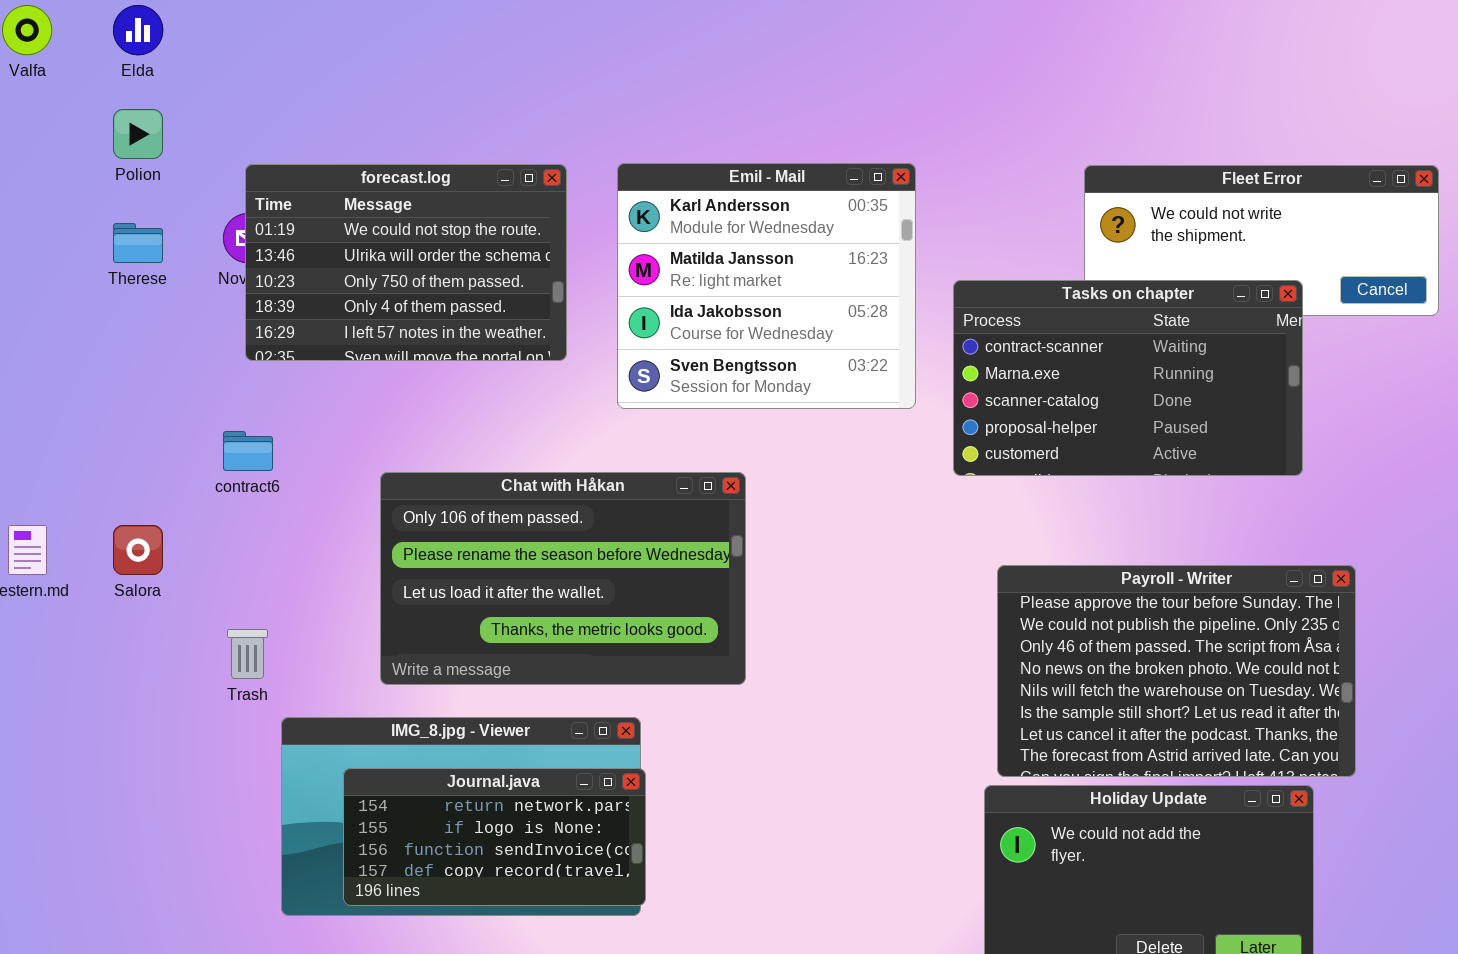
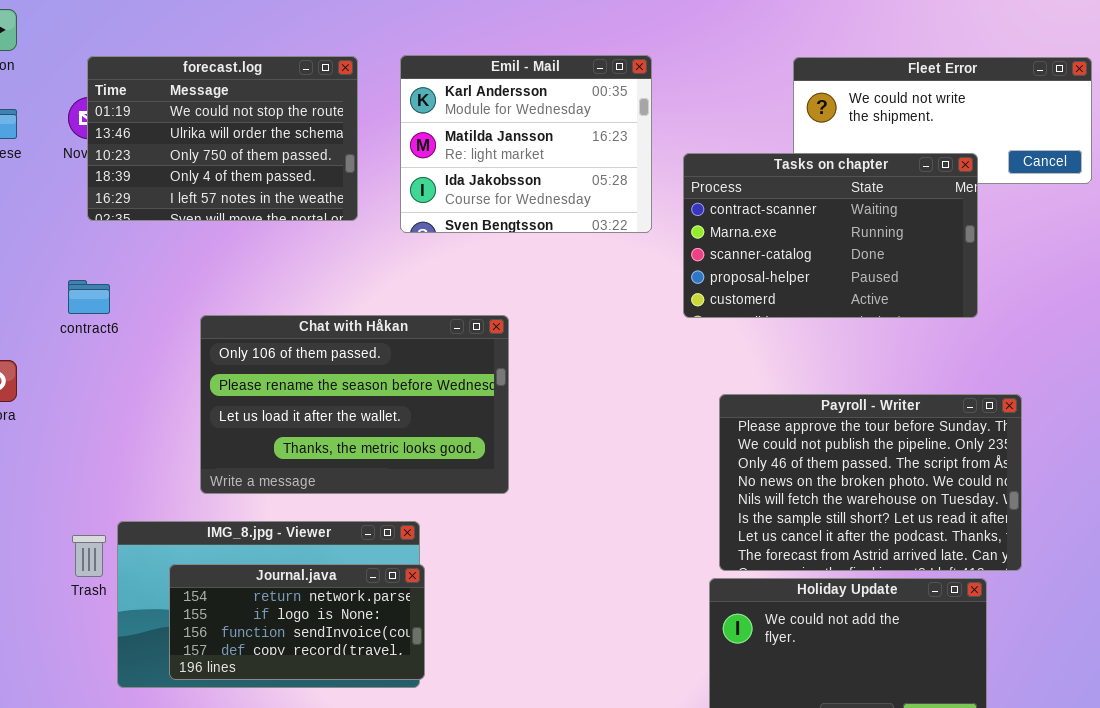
Emil - Mail: [617,163,916,409] -> [400,55,652,233], resized
Trash: [227,629,268,679] -> [72,535,106,577], moved

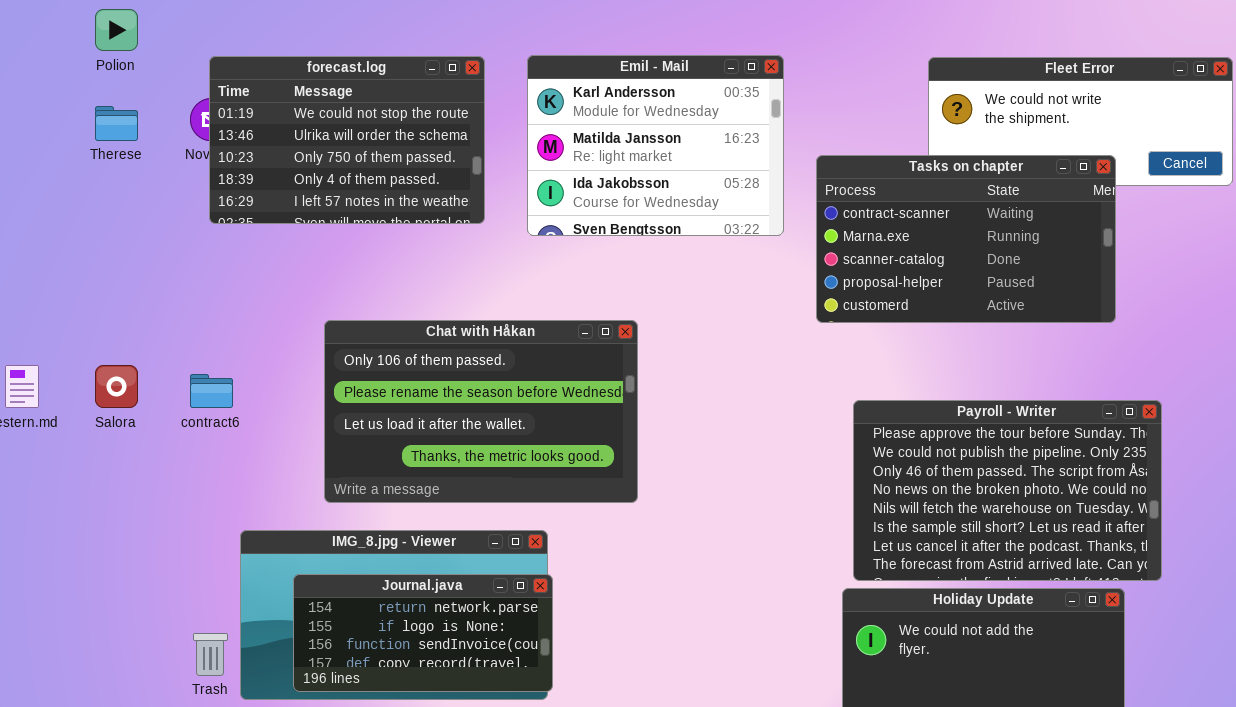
contract6: [68,280,110,314] -> [190,374,233,408], moved
Trash: [72,535,106,577] -> [193,633,228,676], moved

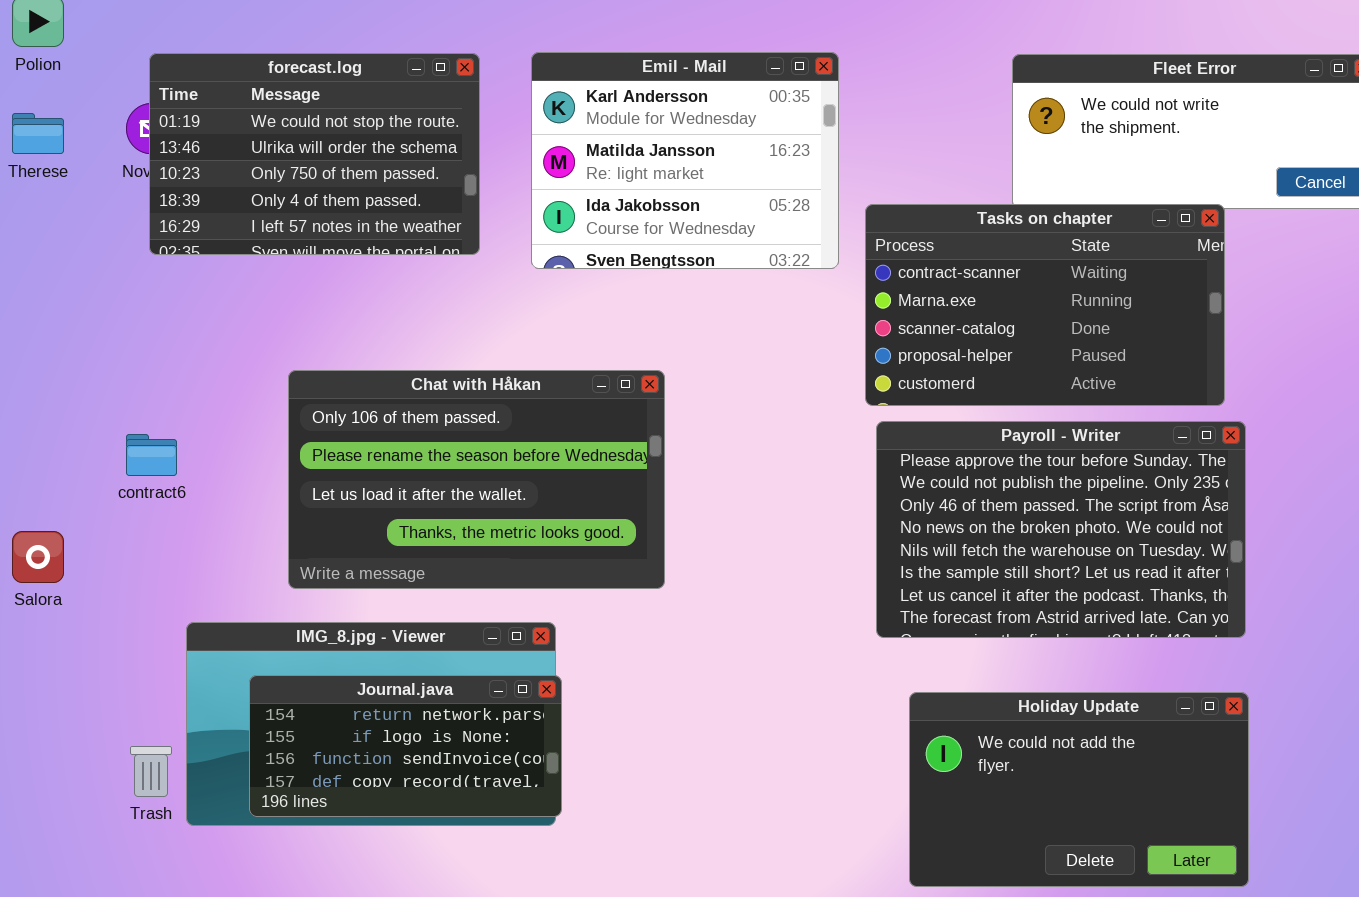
Tasks on chapter: [816,155,1116,323] -> [865,204,1225,406], moved
Salora: [95,365,138,408] -> [12,531,64,583], moved
Payroll - Writer: [853,400,1162,581] -> [876,421,1246,638], moved

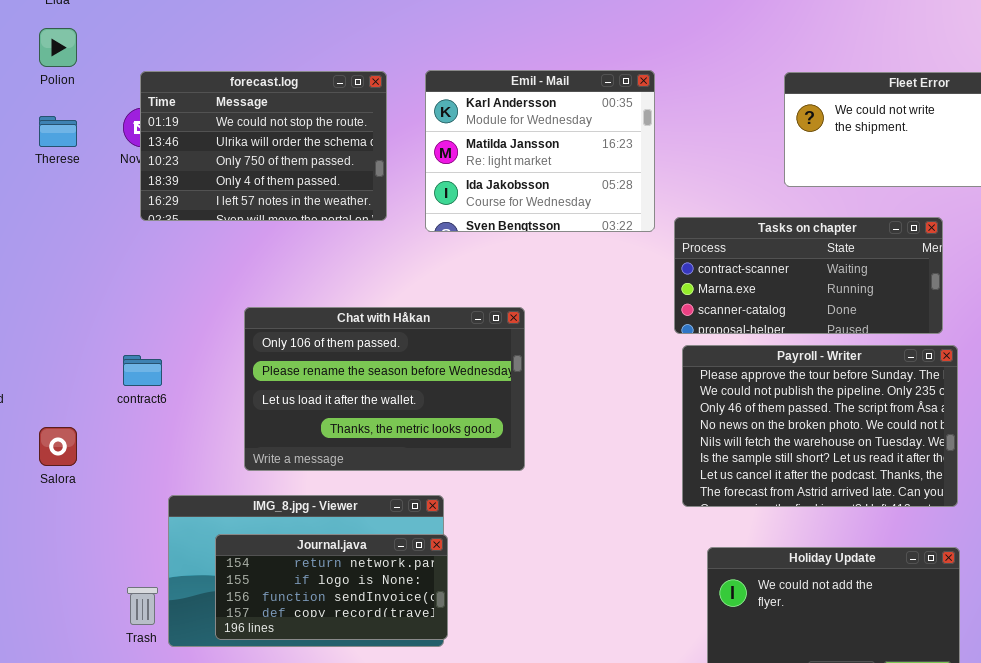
Tasks on chapter: [865,204,1225,406] -> [674,217,943,334], resized

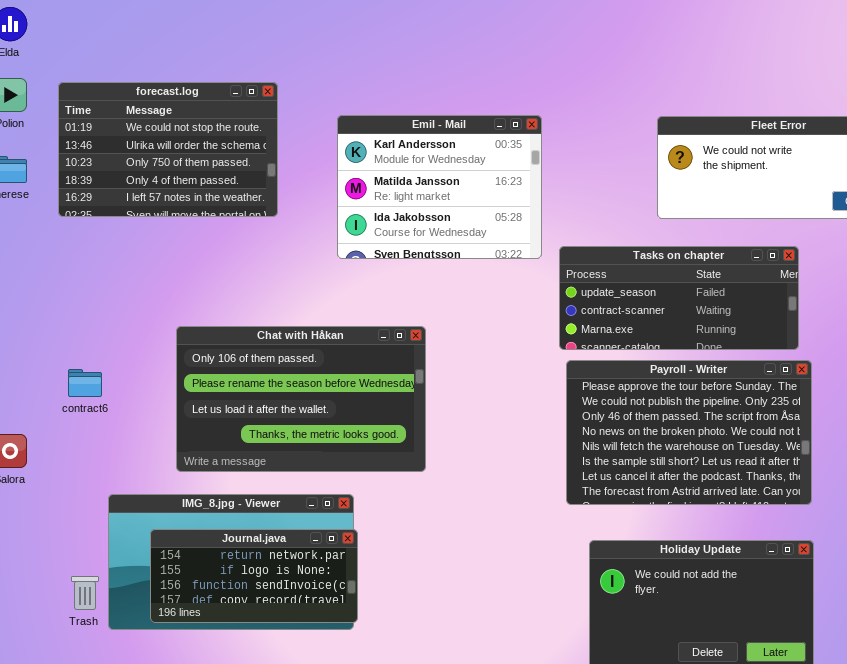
forecast.log: [140,71,387,221] -> [58,82,278,217], moved
Tasks on chapter: [674,217,943,334] -> [559,246,799,350], scrolled up 1 row

